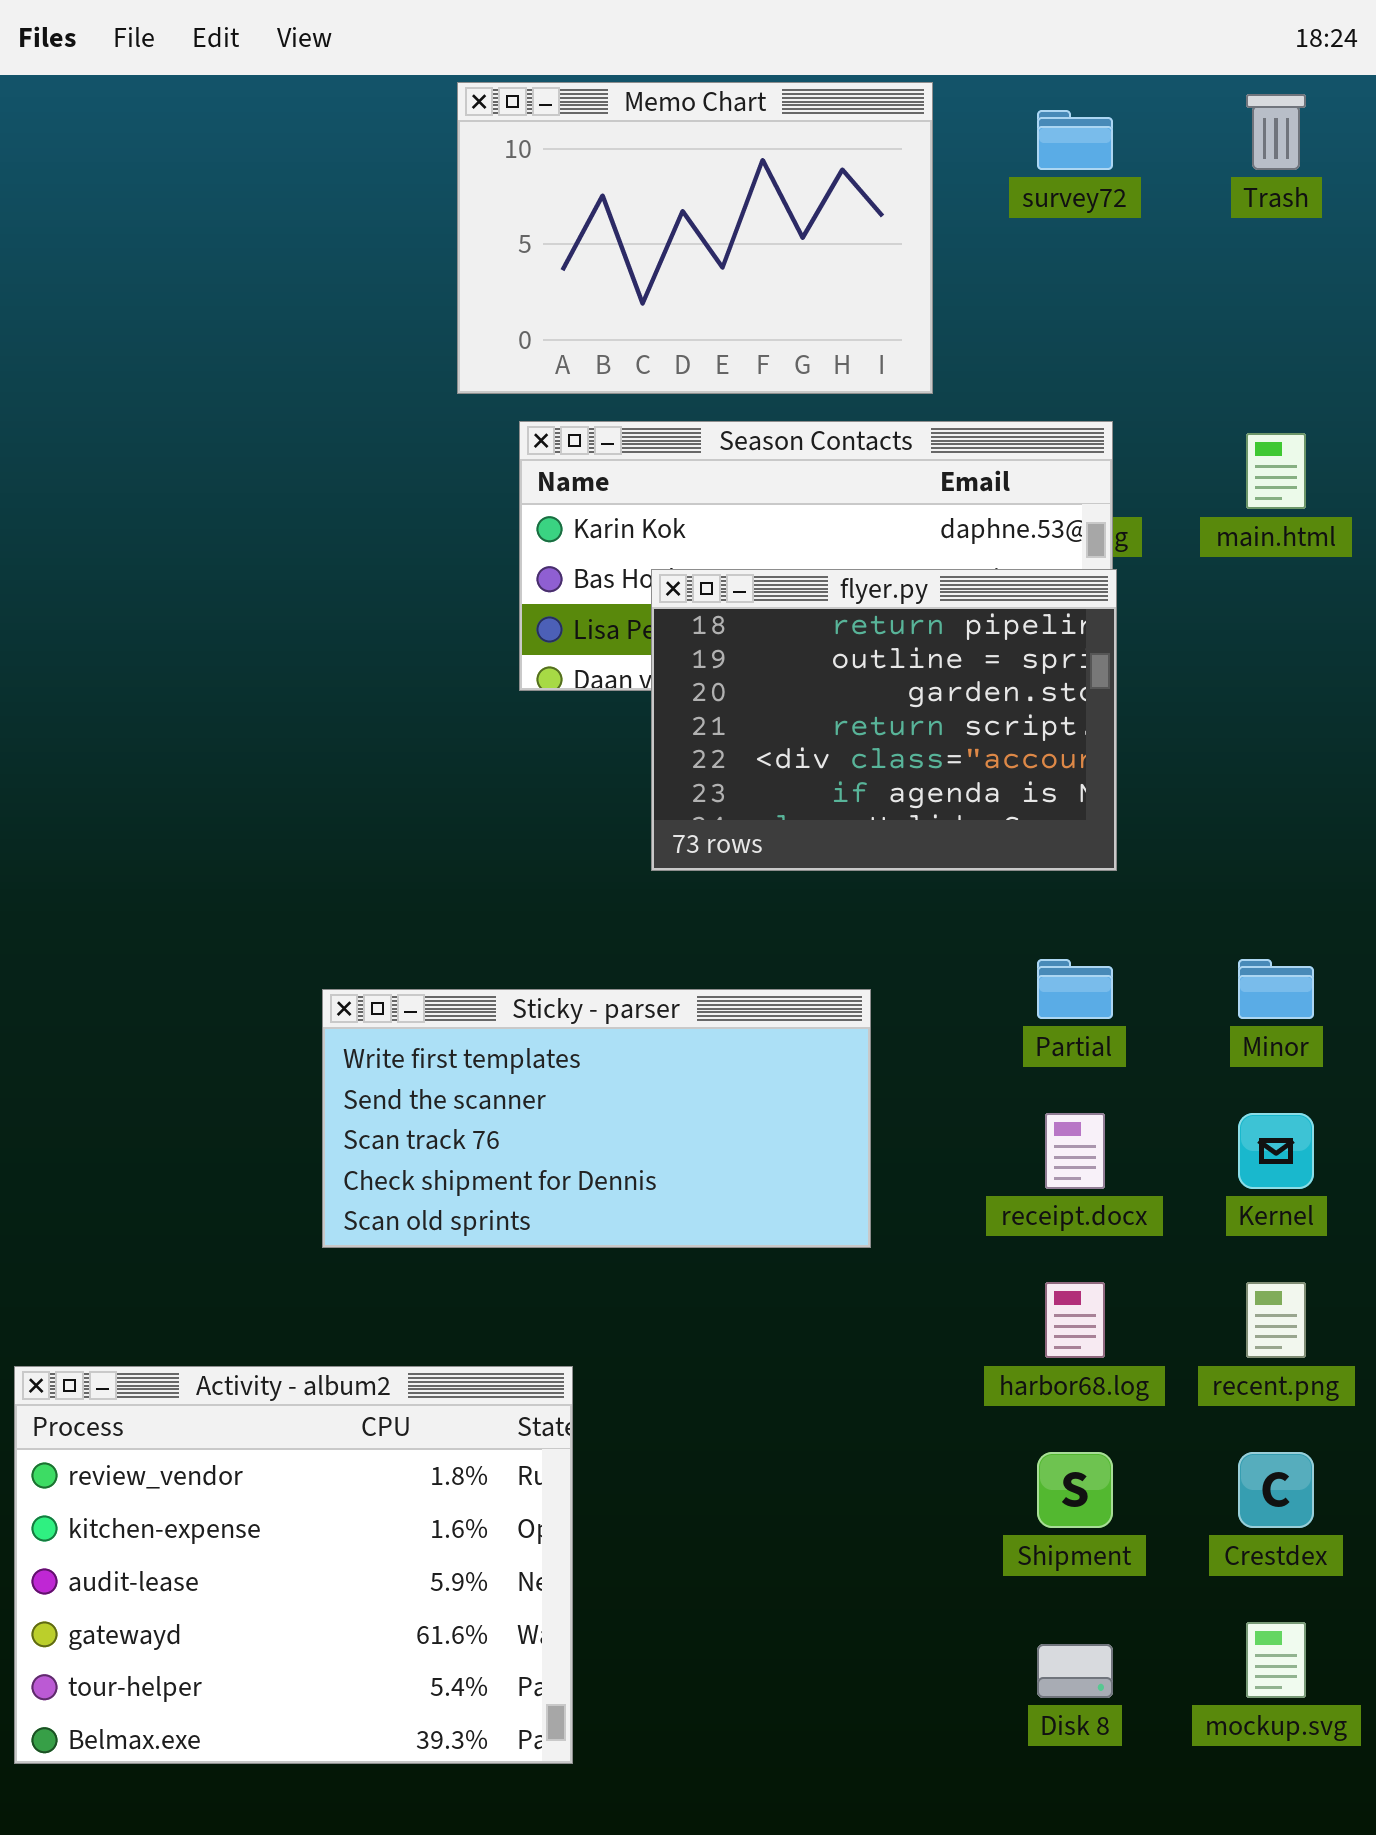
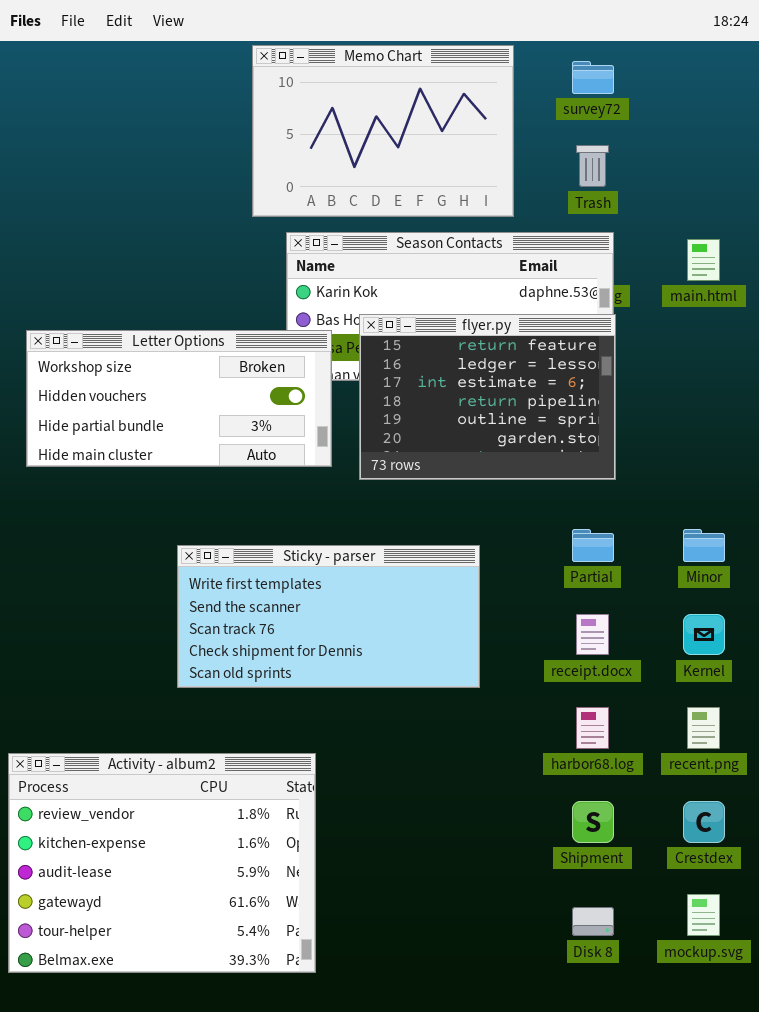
Trash: [1246,94,1306,170] -> [576,145,609,187], moved
flyer.py: [651,569,1117,871] -> [359,314,616,480], scrolled up 3 rows
Letter Options: none -> [26,330,332,467], opened

